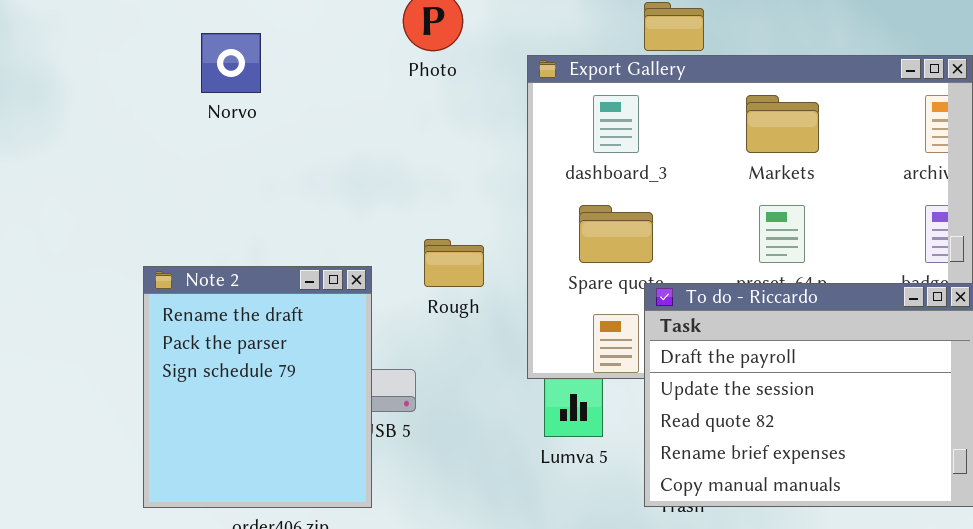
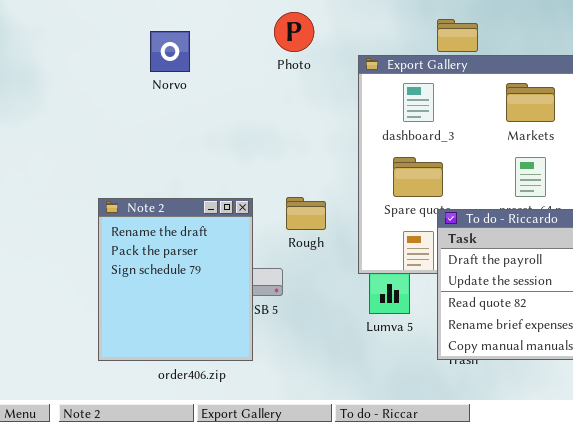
Norvo: [201,33,261,93] -> [150,31,190,72], moved
Rough: [424,239,484,287] -> [286,197,326,230], moved

